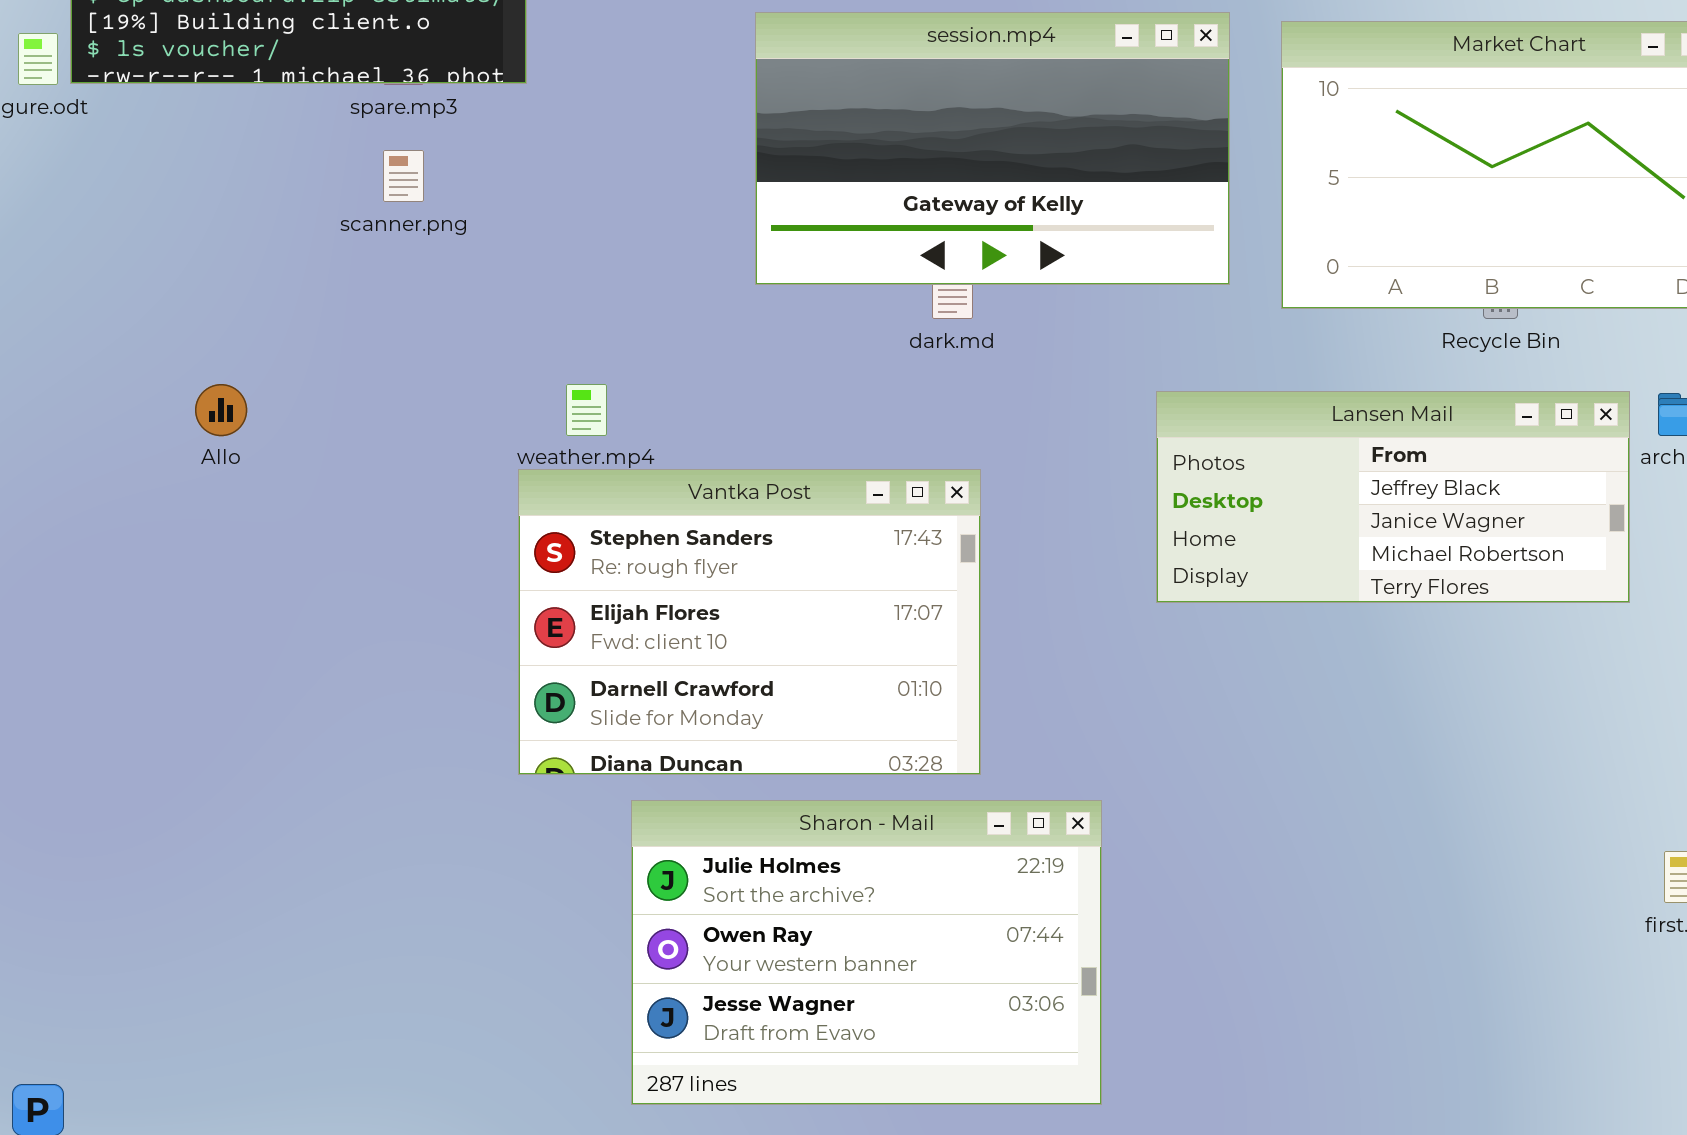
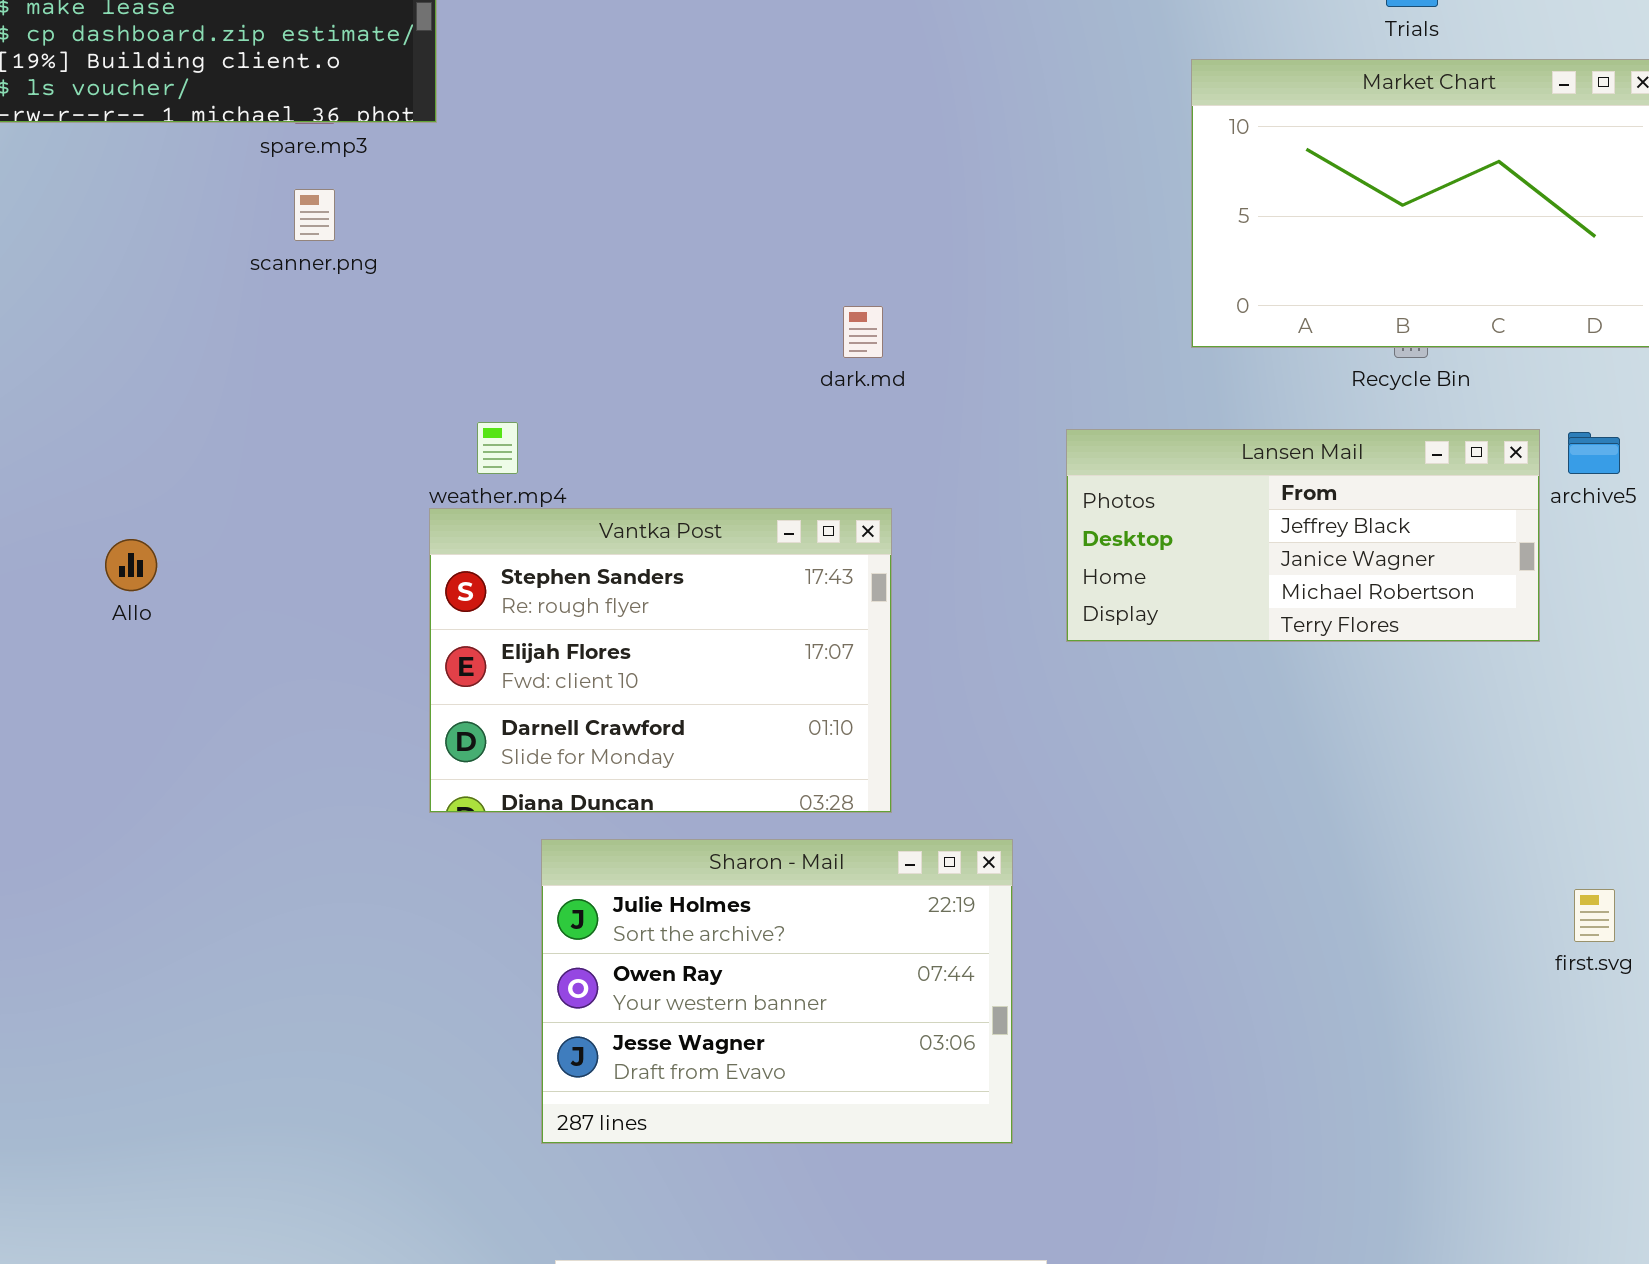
session.mp4: [755,12,1230,285] -> none, closed
Allo: [195,384,247,436] -> [105,539,157,591], moved

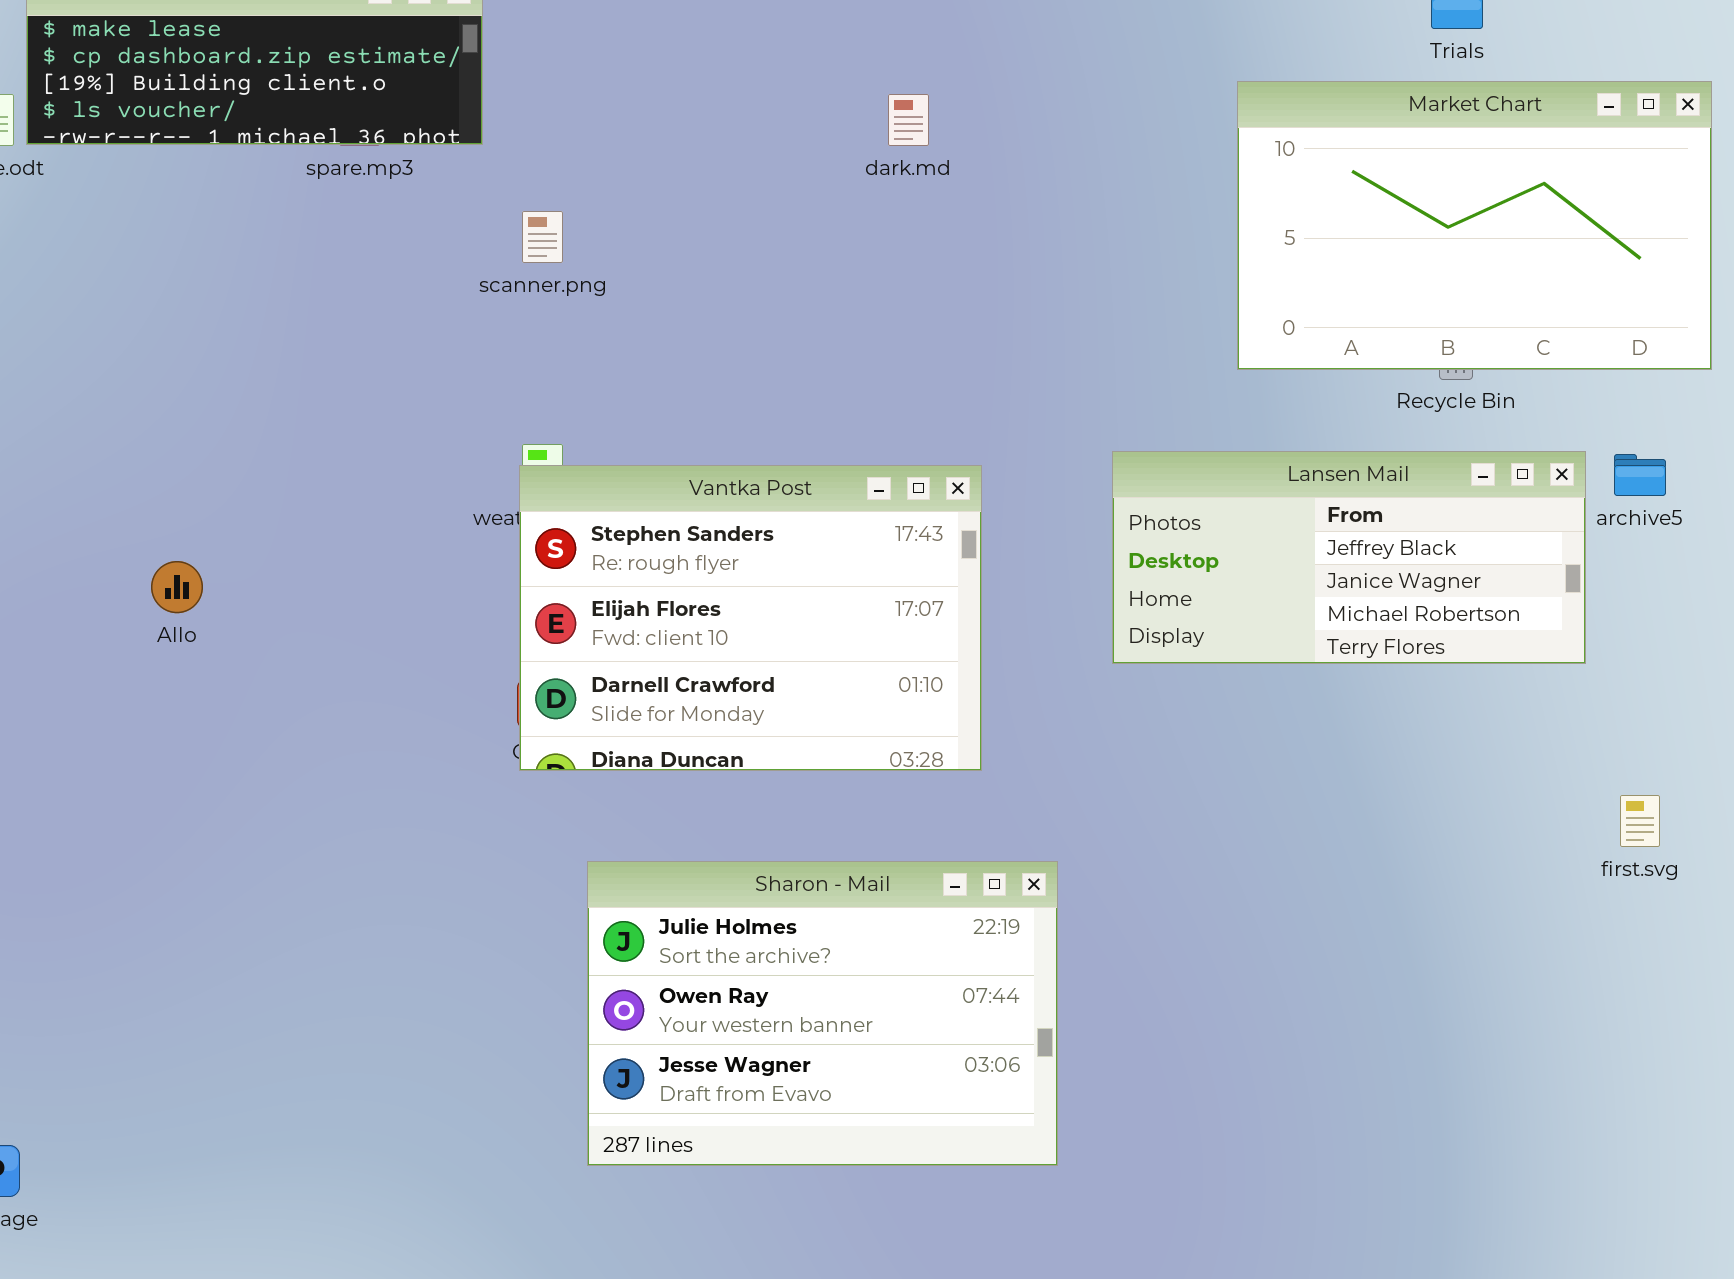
scanner.png: [294,189,335,241] -> [522,211,563,263], moved
dark.md: [843,306,883,358] -> [888,94,929,146], moved
Vantka Post: [429,508,892,813] -> [519,465,982,771], moved
first.svg: [1574,889,1615,942] -> [1620,795,1660,847], moved

